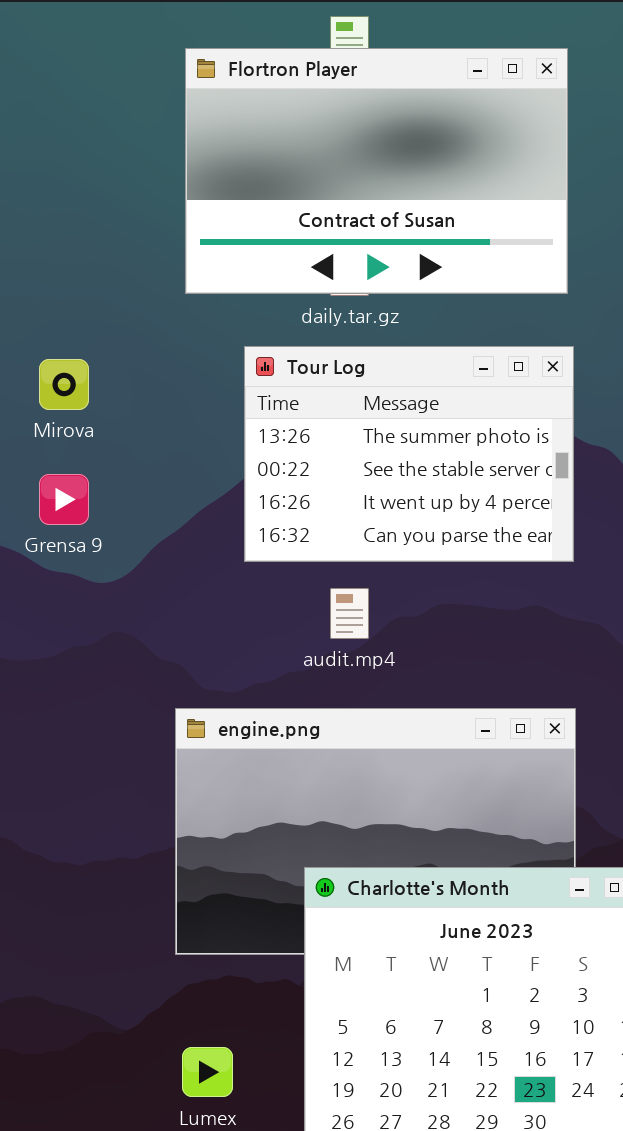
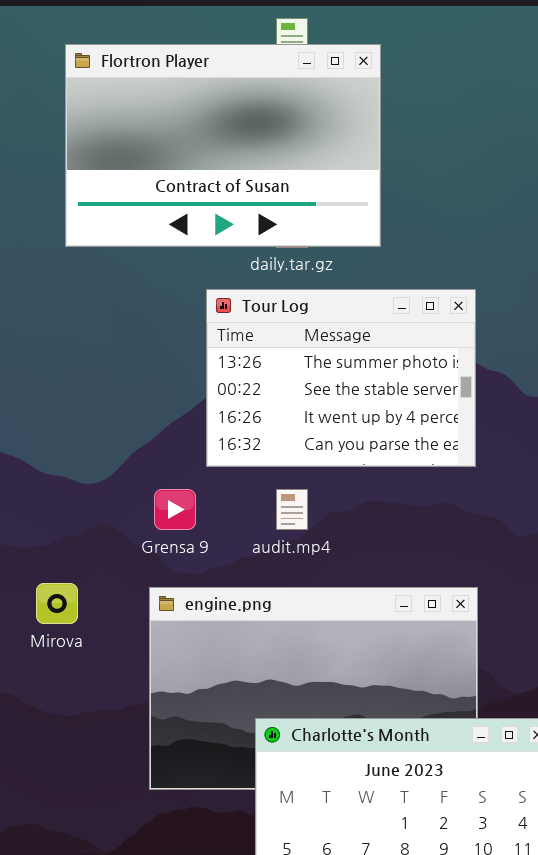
Flortron Player: [185,48,568,294] -> [65,44,381,247], moved
Mirova: [39,359,89,410] -> [36,583,78,624], moved
Grensa 9: [39,474,89,525] -> [154,489,196,530], moved

